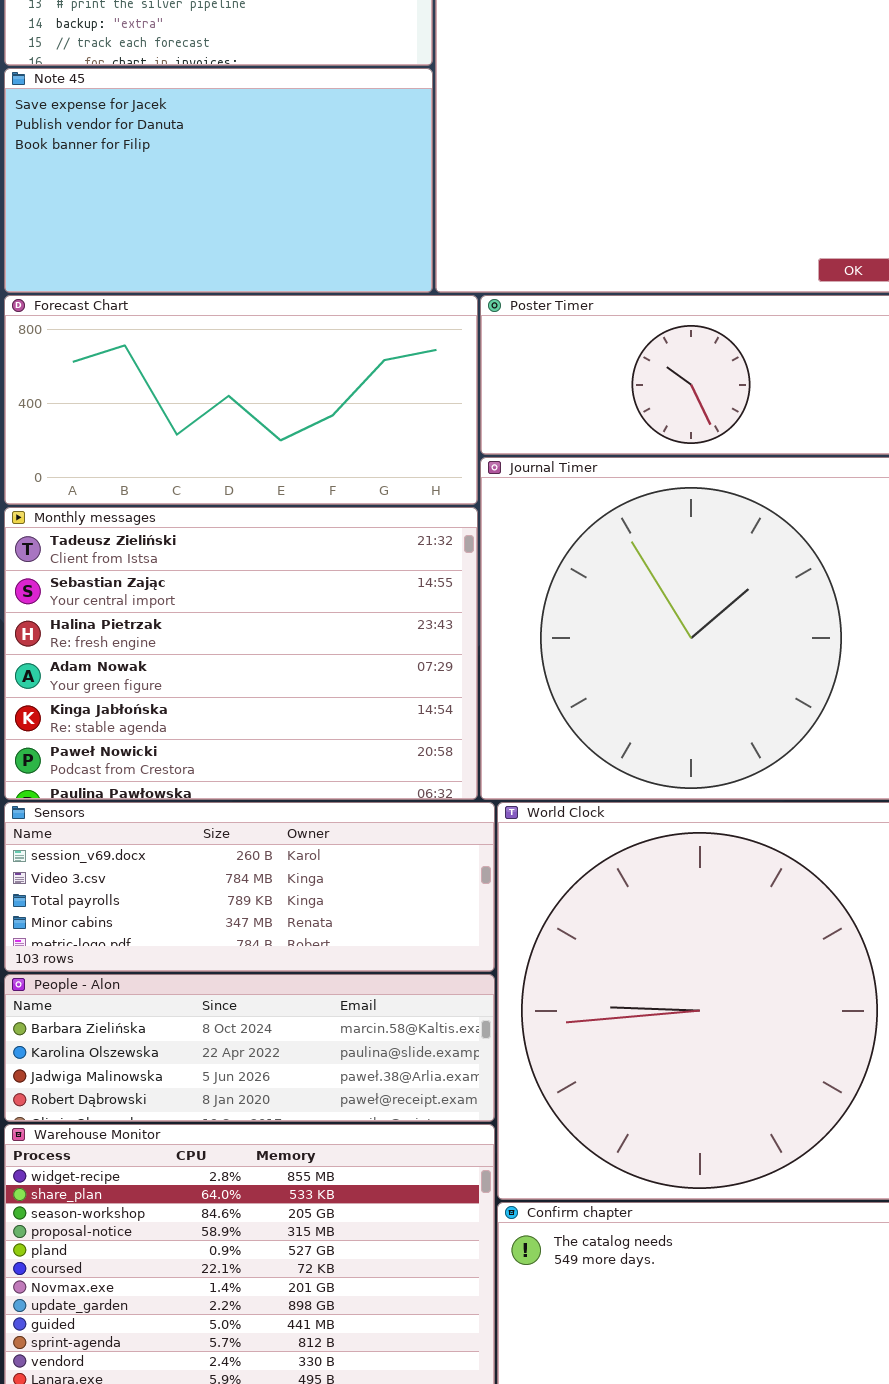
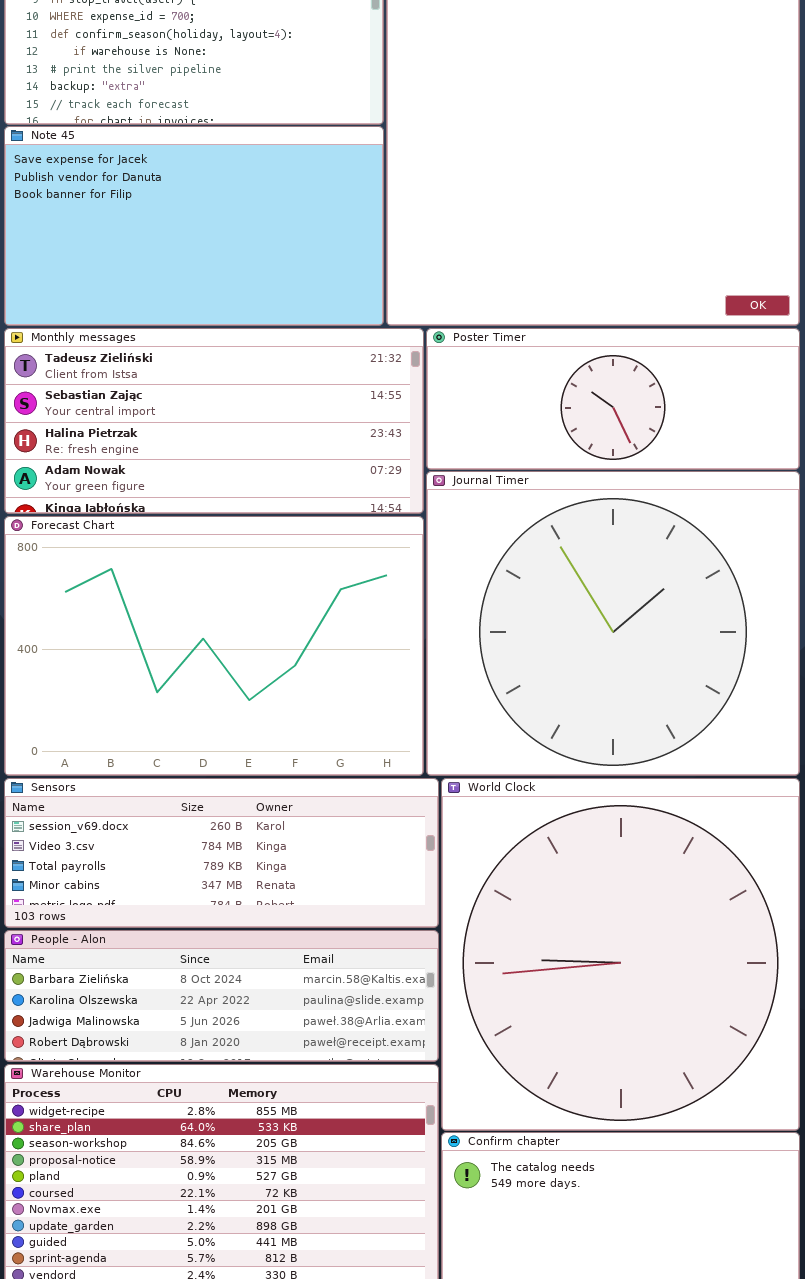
Forecast Chart: [4,295,478,505] -> [4,516,424,776], moved, resized
Monthly messages: [4,507,478,800] -> [4,328,424,514], moved, resized

